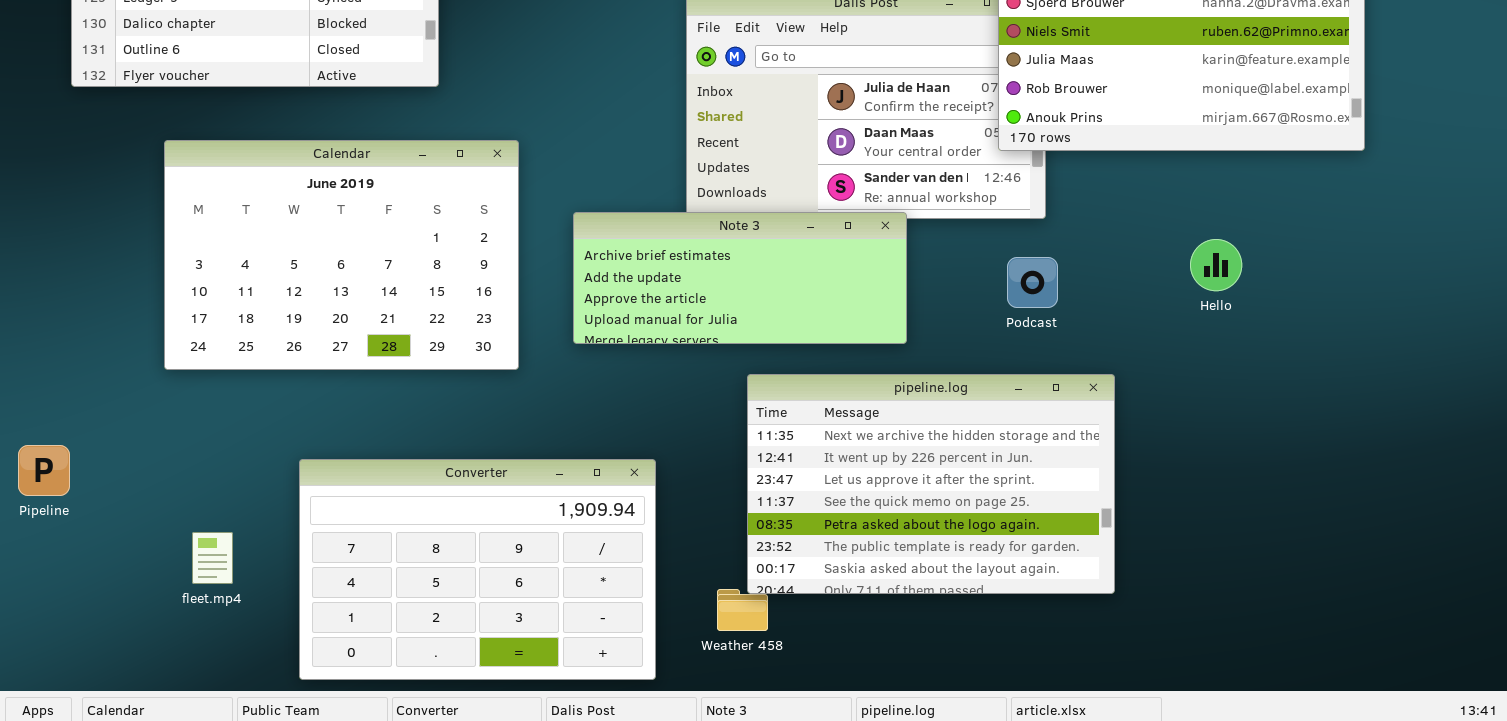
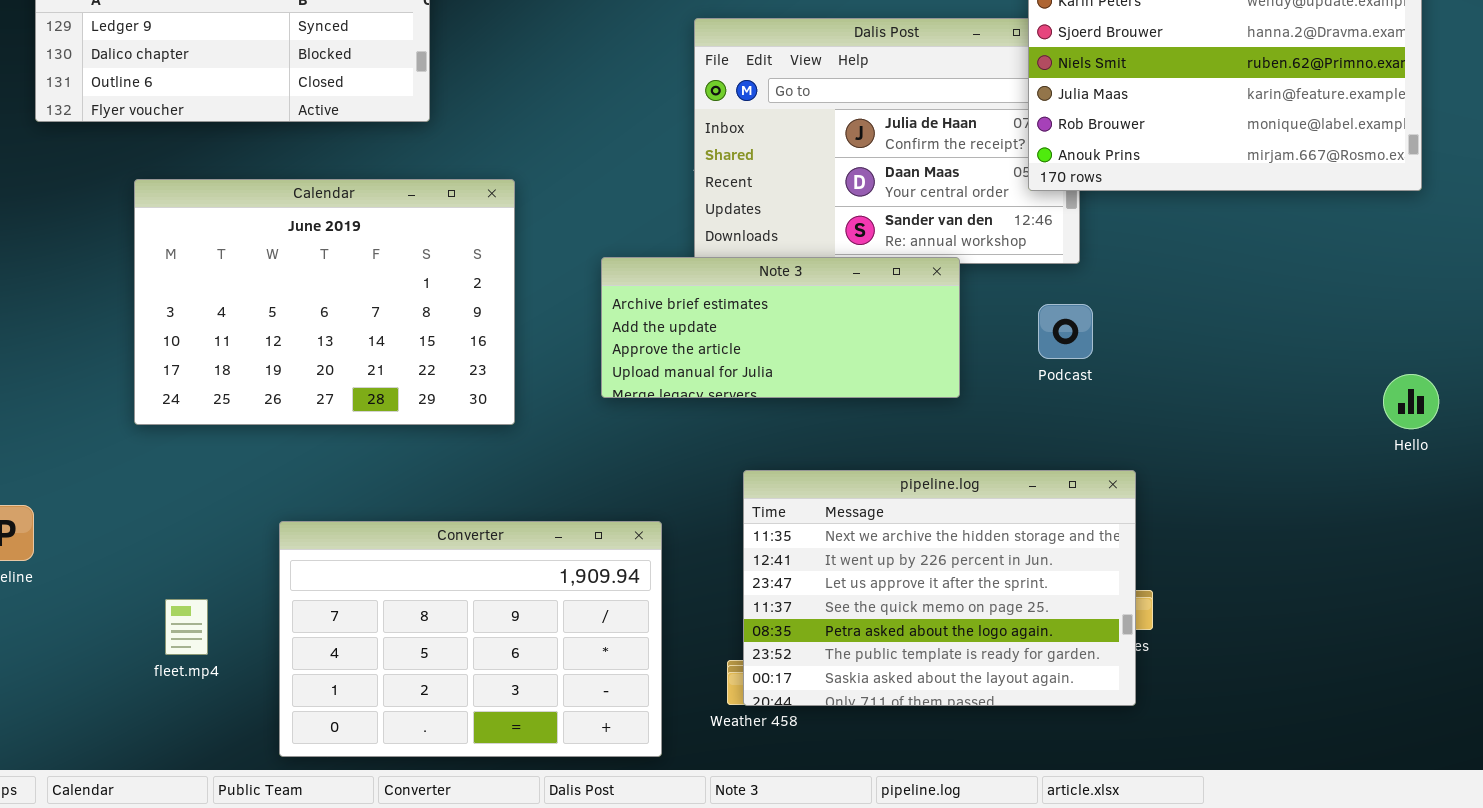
Note 3: [573,212,907,344] -> [601,257,960,398], moved
Hello: [1190,239,1242,291] -> [1383,374,1439,429], moved
pipeline.log: [747,374,1115,594] -> [743,470,1136,706], moved

